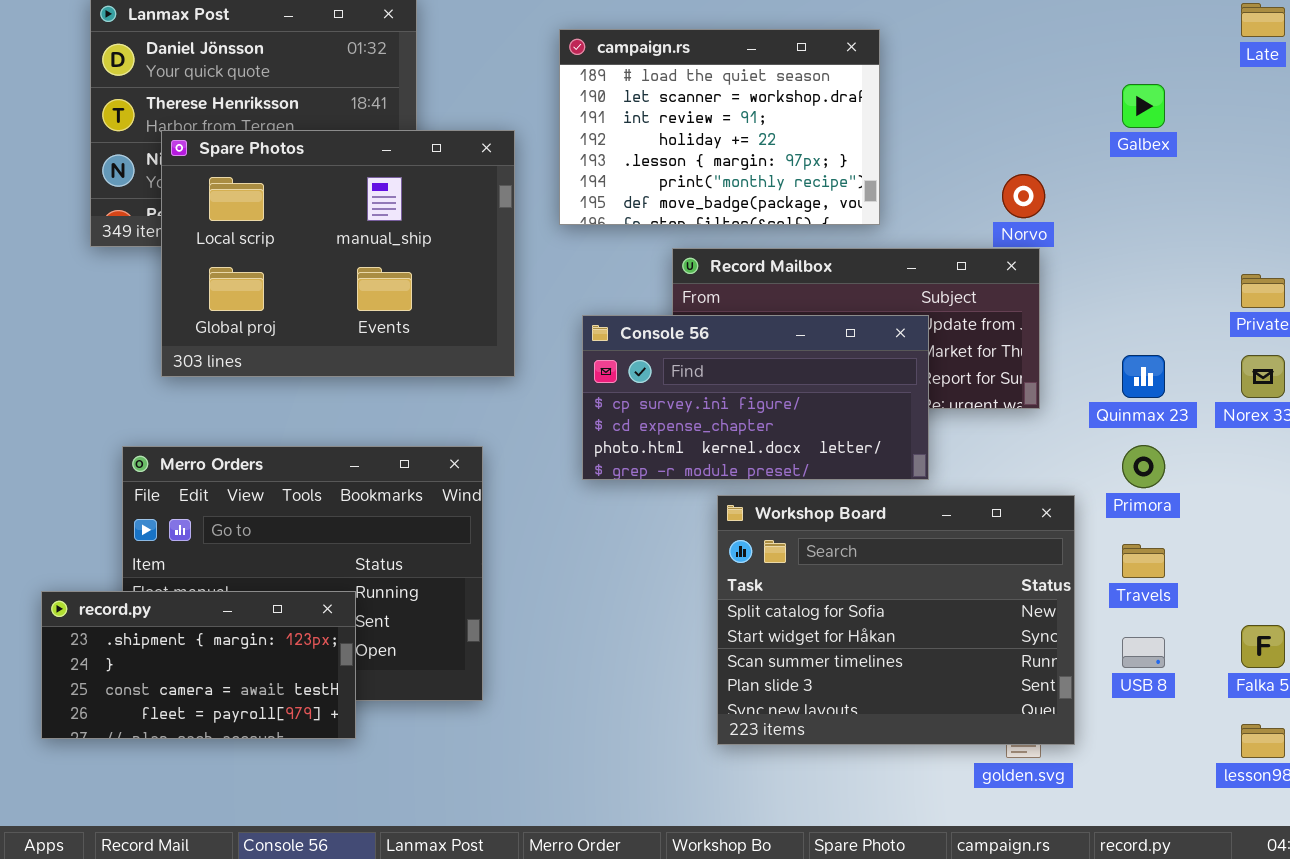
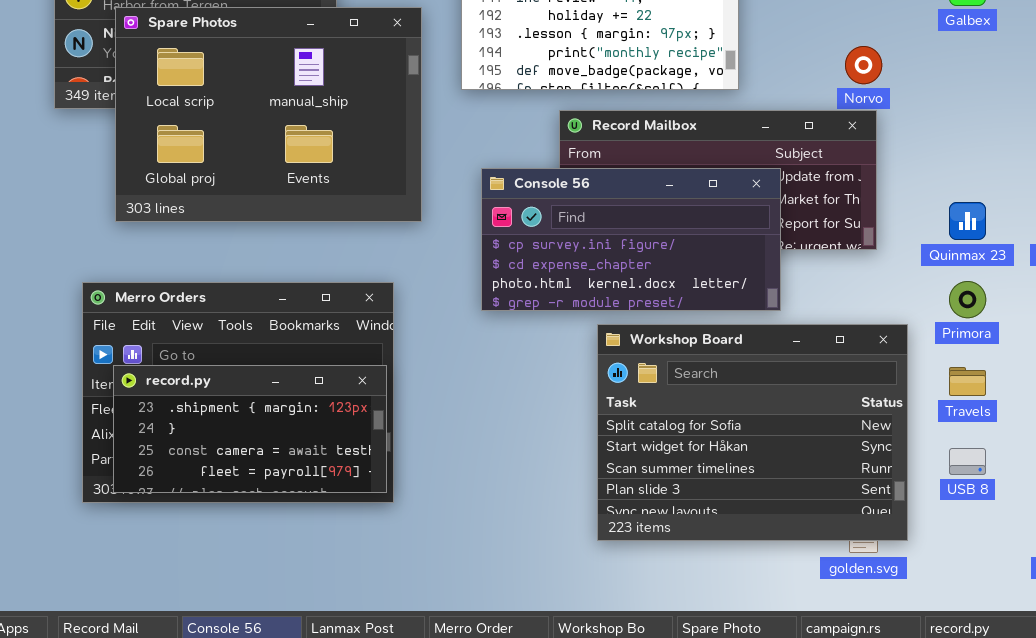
record.py: [41,591,356,739] -> [113,365,387,493], moved

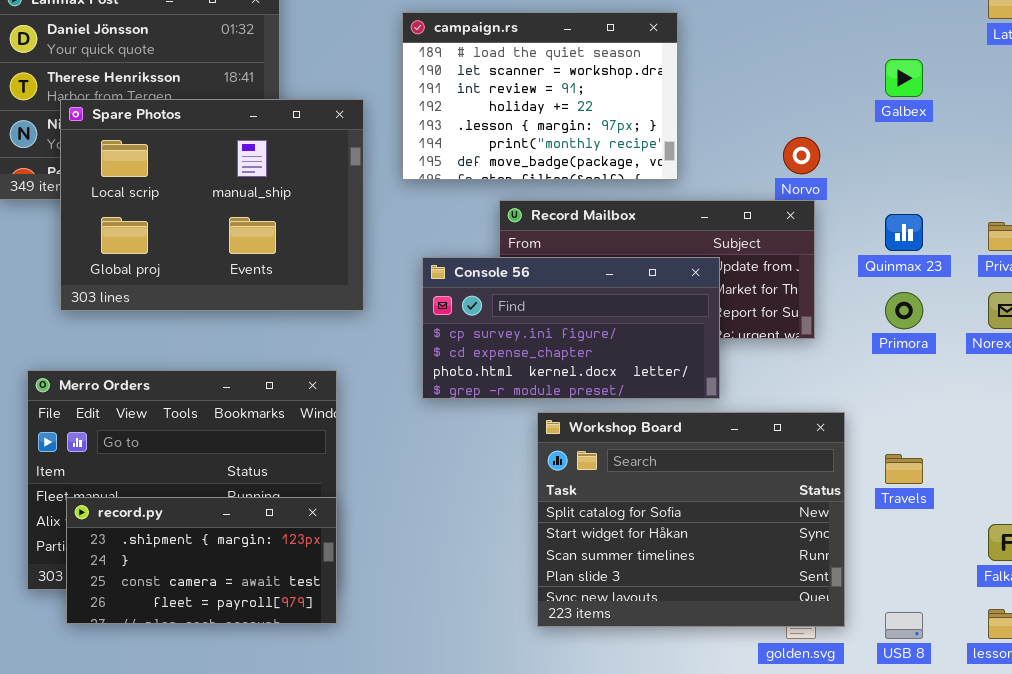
Quinmax 23: [949,202,986,240] -> [885,214,923,251], moved
Primora: [949,281,986,318] -> [885,292,923,329], moved
record.py: [113,365,387,493] -> [66,497,337,624], moved
USB 8: [949,448,986,475] -> [885,612,923,639], moved

